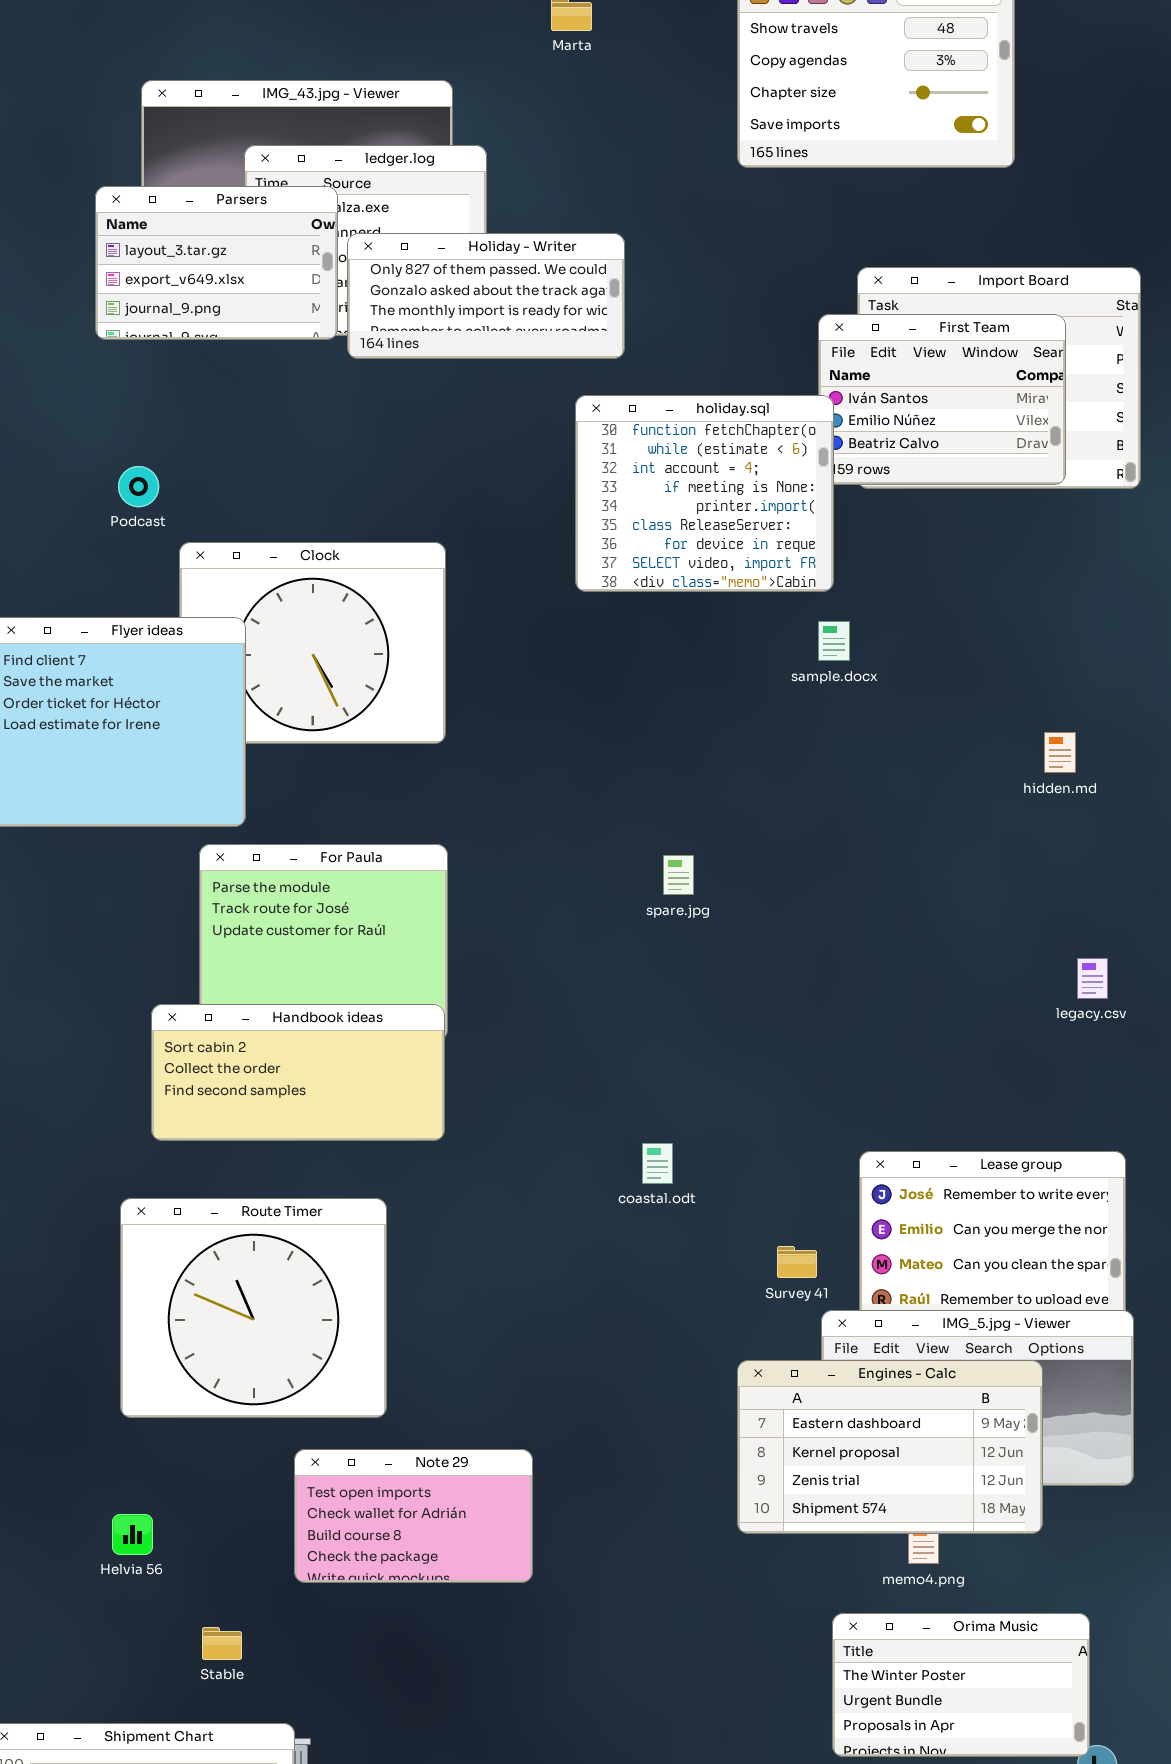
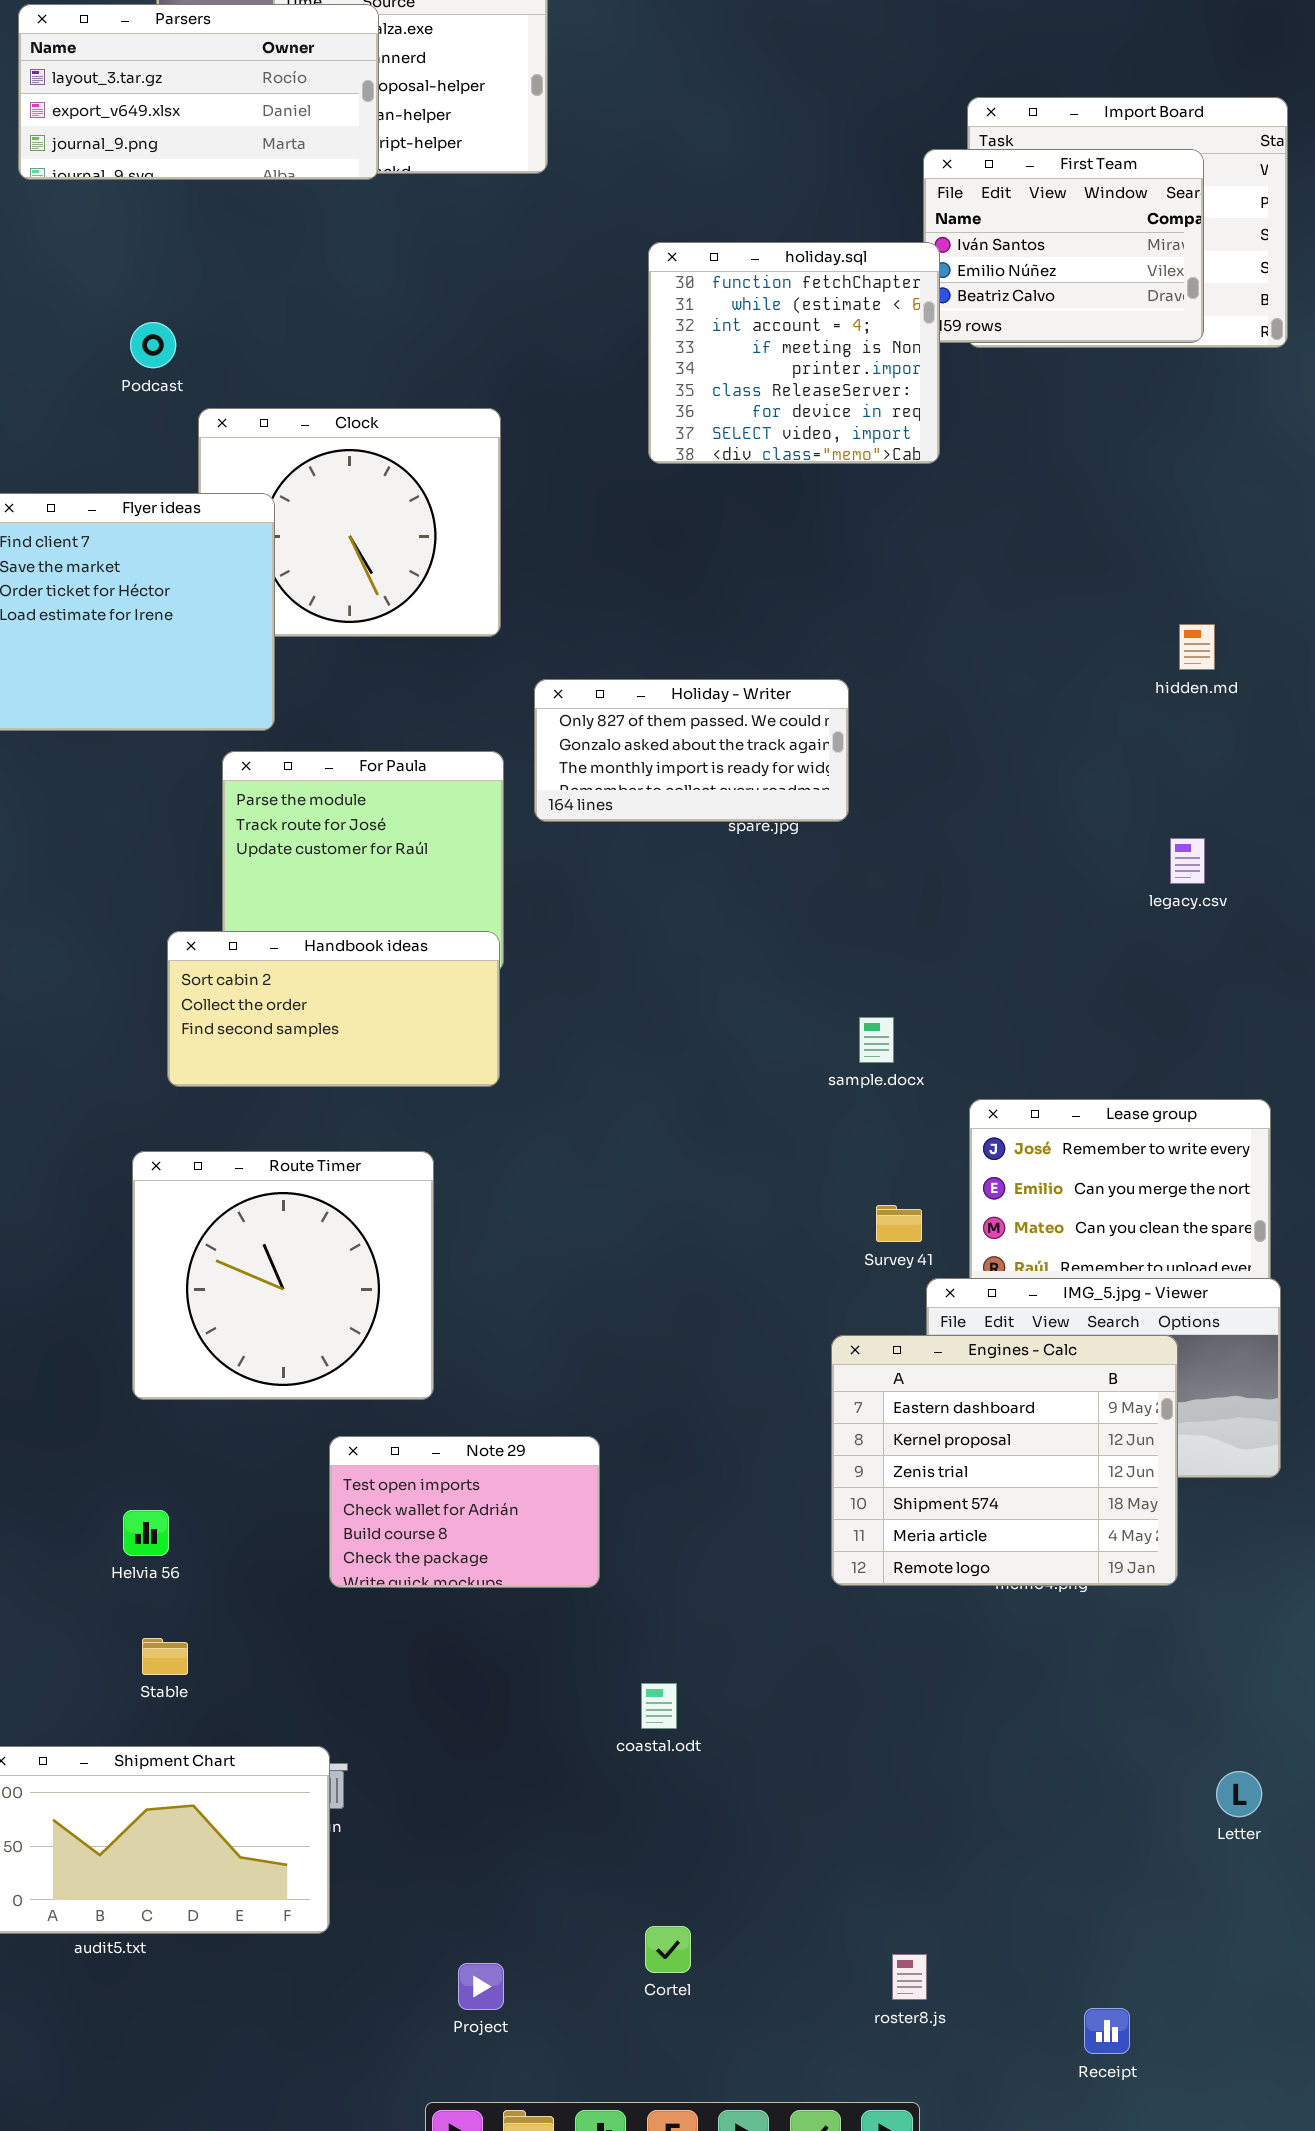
Parsers: [95,186,338,340] -> [18,4,379,180], resized
Holiday - Writer: [347,233,625,359] -> [534,679,849,822], moved
sample.docx: [818,621,850,661] -> [859,1017,894,1063], moved
legacy.csv: [1077,958,1108,999] -> [1170,838,1205,884], moved
coastal.odt: [642,1143,673,1184] -> [641,1683,677,1729], moved
Engines - Calc: [737,1360,1043,1534] -> [831,1335,1178,1586], resized
Orima Music: [832,1613,1090,1757] -> none, closed
Stable: [202,1627,242,1660] -> [142,1638,188,1675], moved

